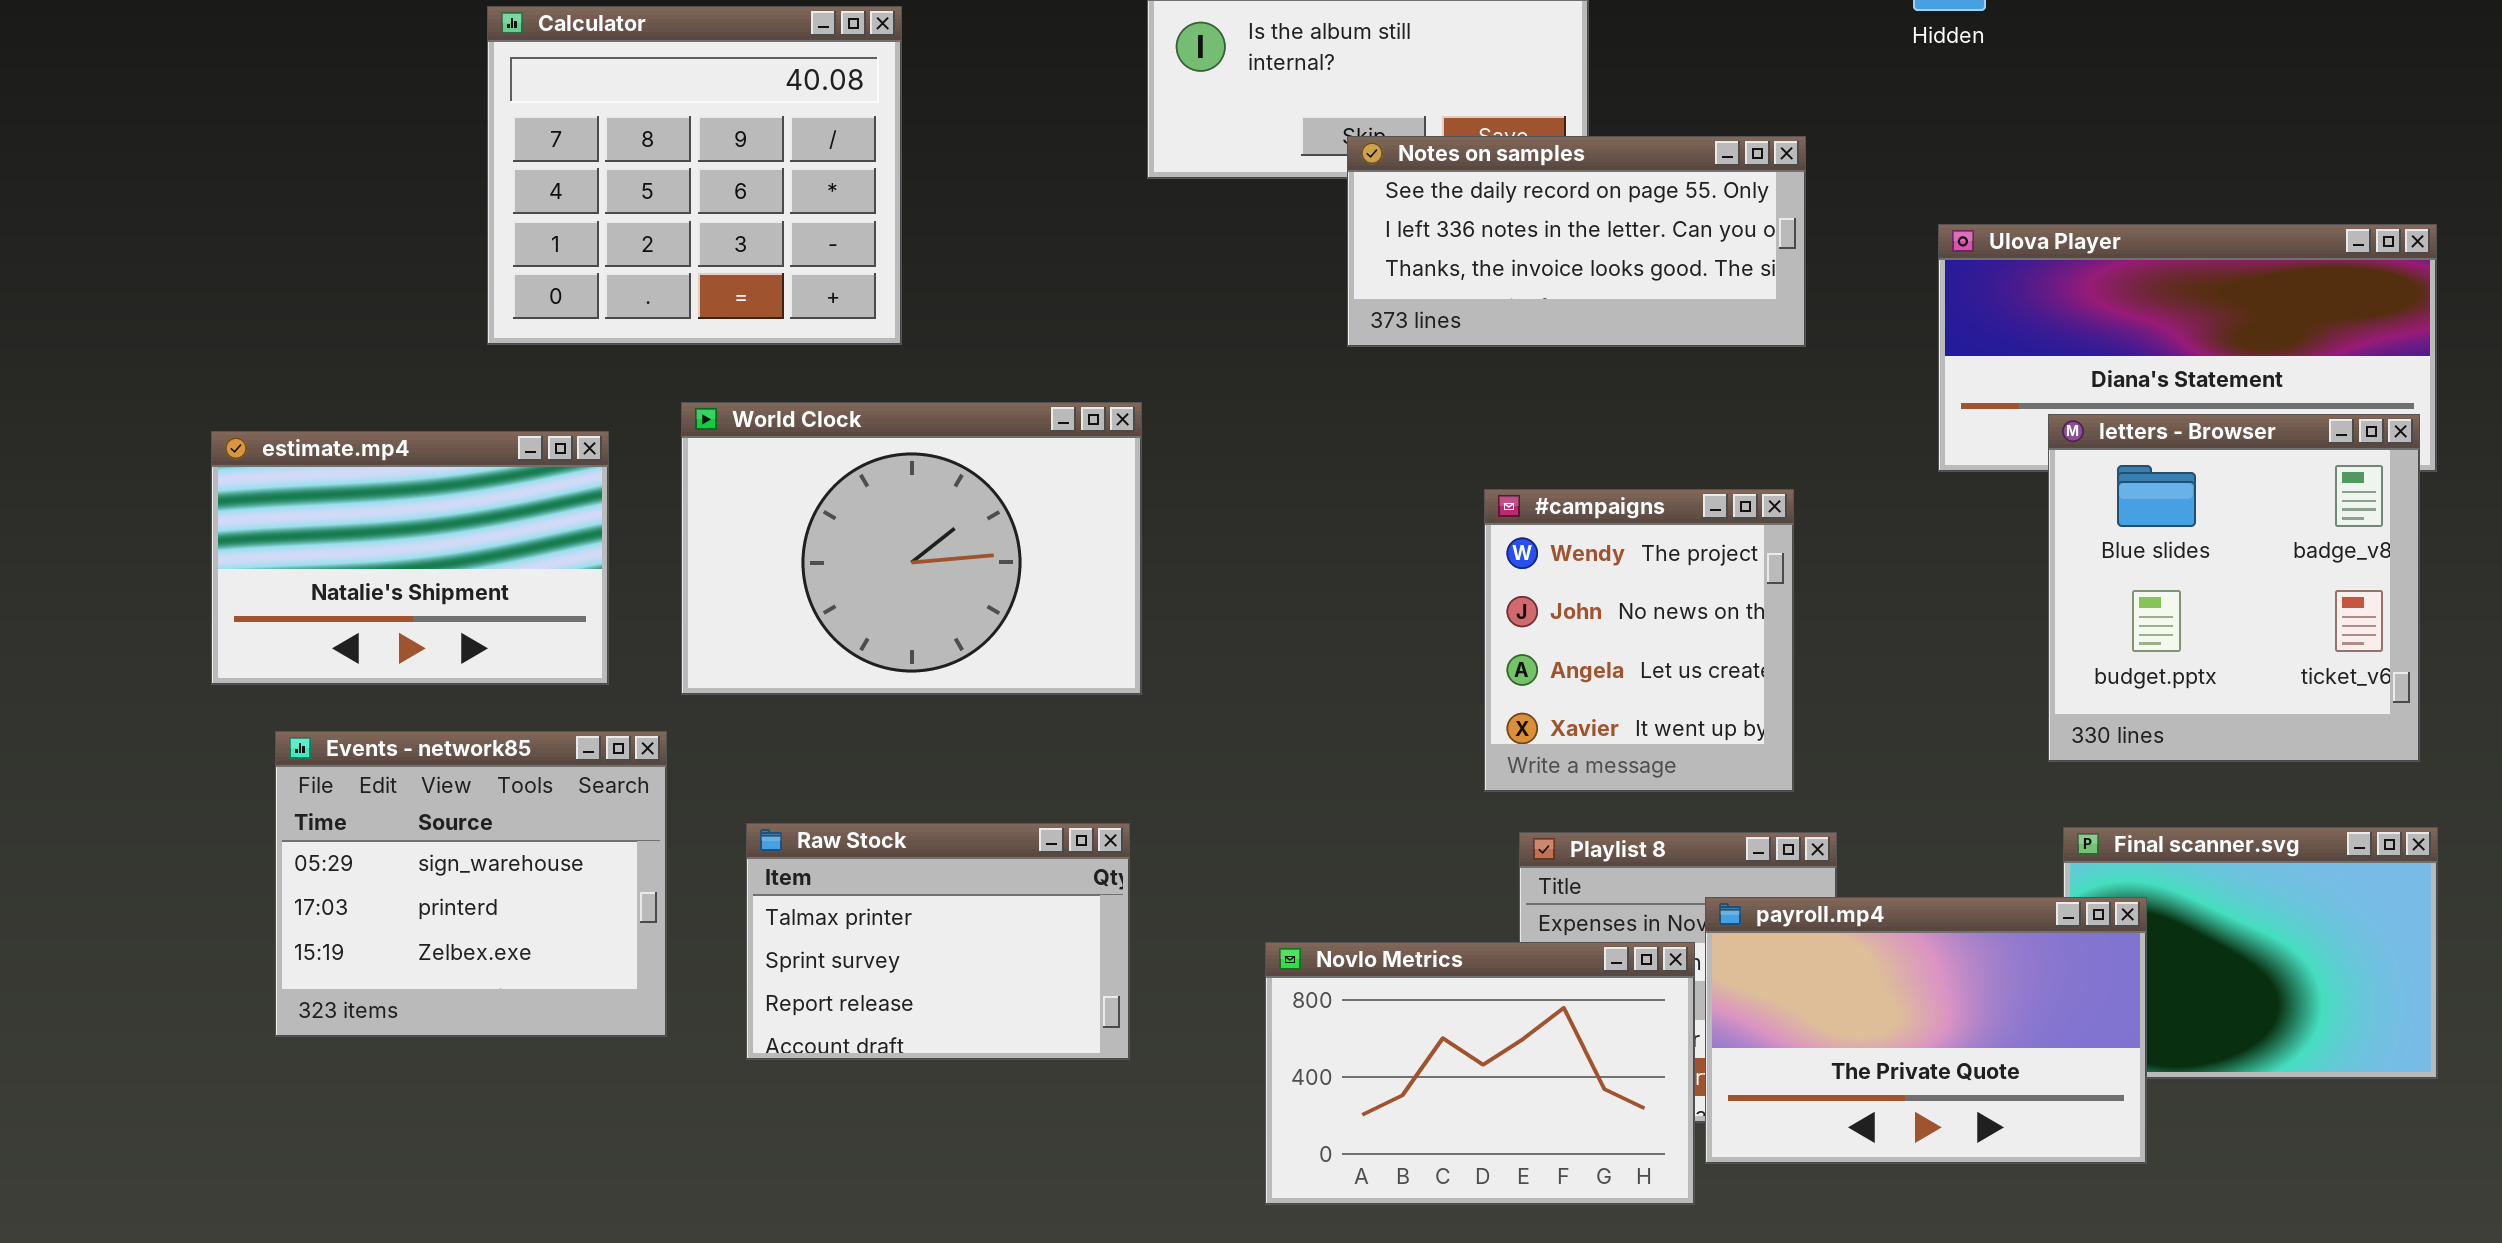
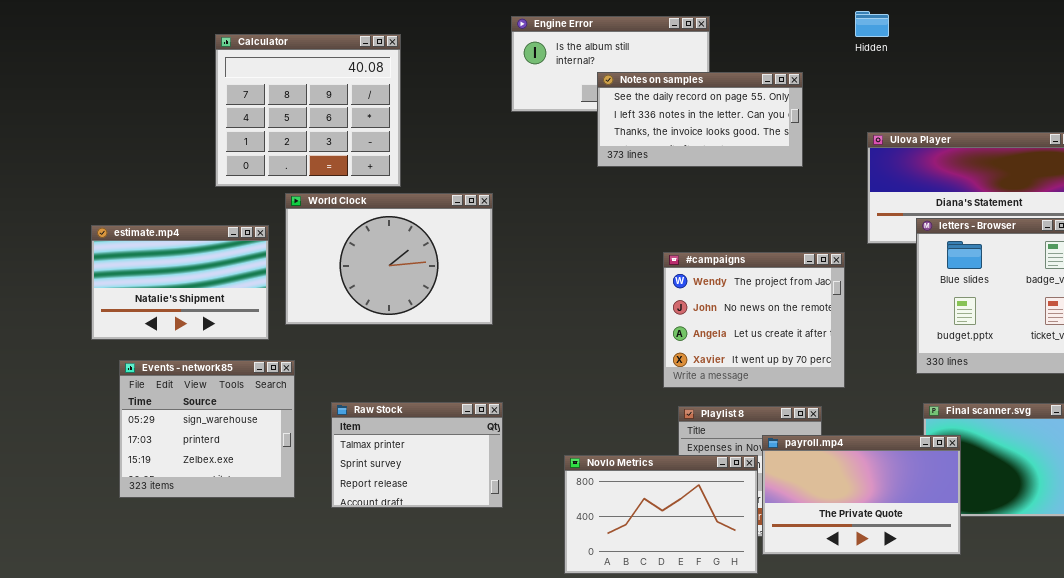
Notes on samples: [1347,136,1806,347] -> [597,72,803,167], moved
World Clock: [681,402,1142,695] -> [285,193,493,325], moved
#campaigns: [1484,489,1794,792] -> [663,252,845,388], resized

